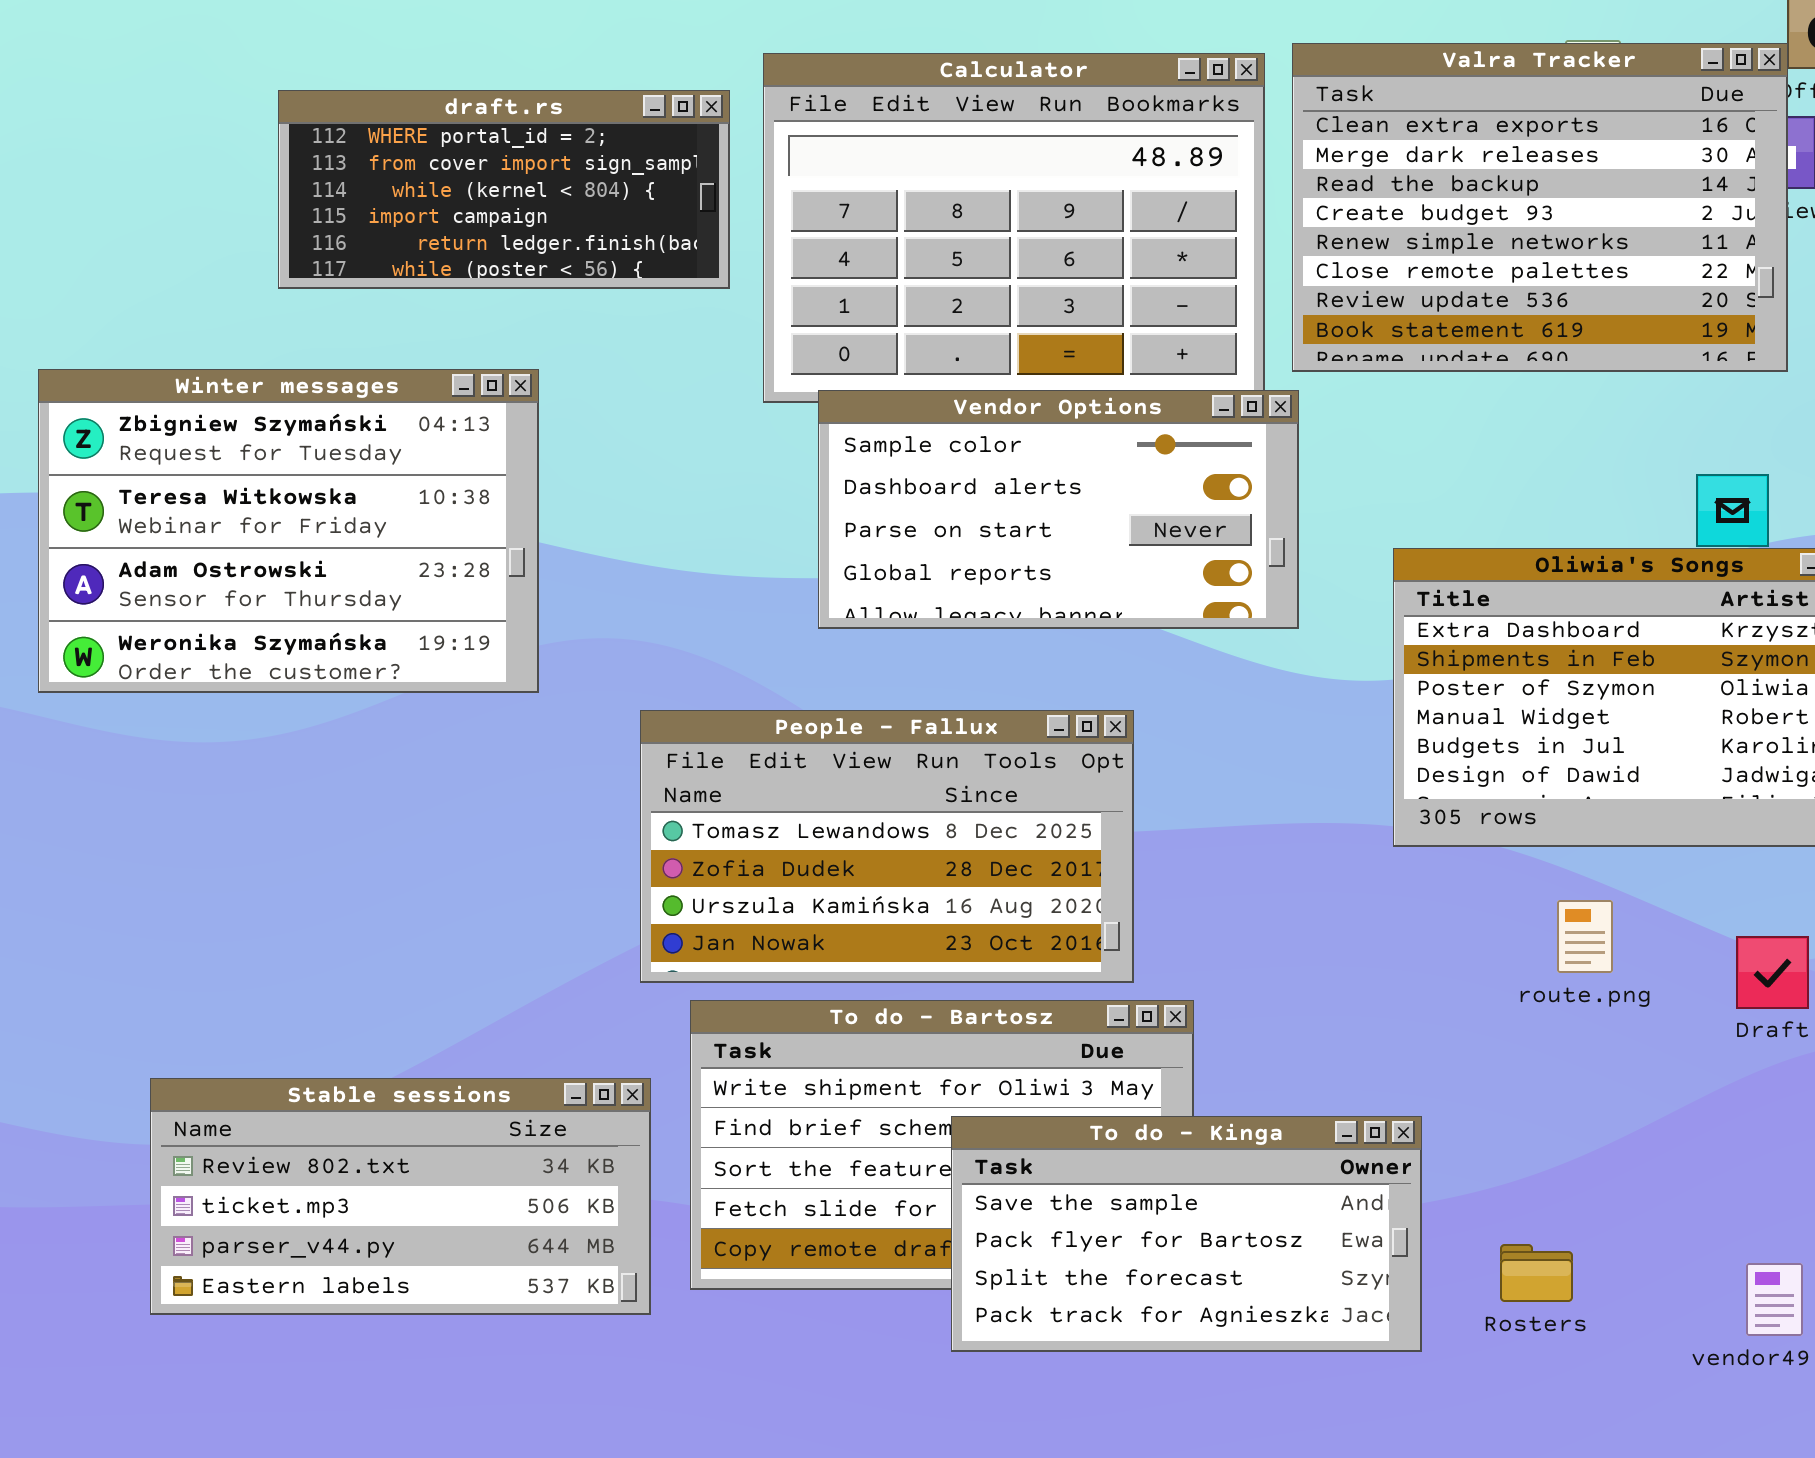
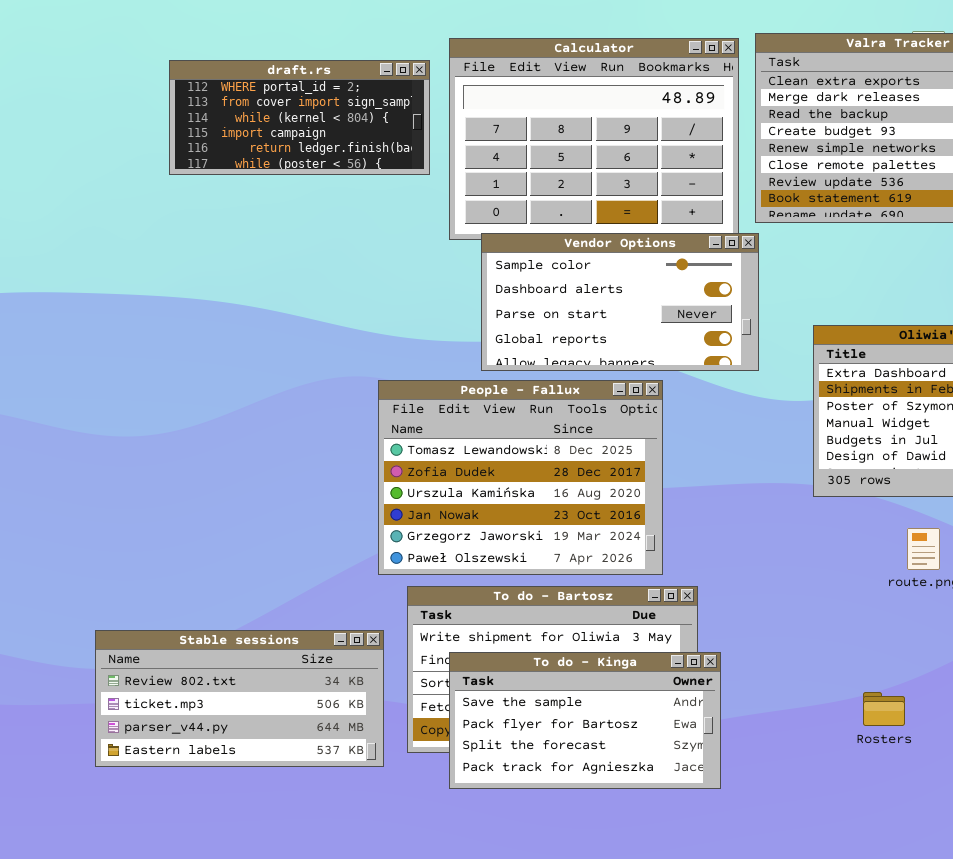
Winter messages: [38,369,539,693] -> none, closed
People - Fallux: [640,710,1134,983] -> [378,380,663,575], resized
To do - Kinga: [951,1116,1422,1352] -> [449,652,721,789], moved
Rosters: [1500,1244,1573,1302] -> [863,692,905,726], moved

